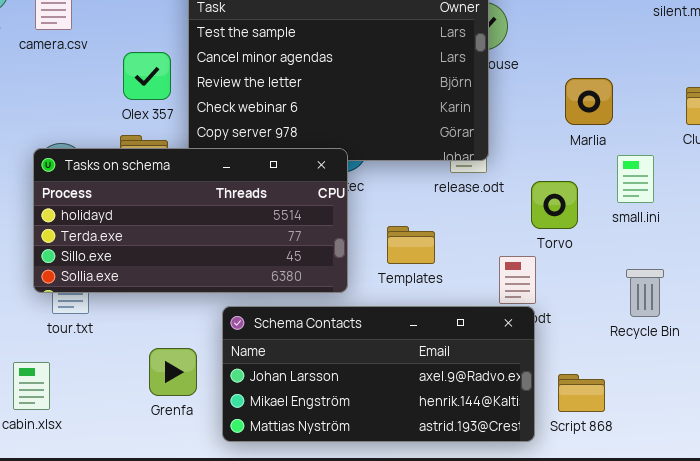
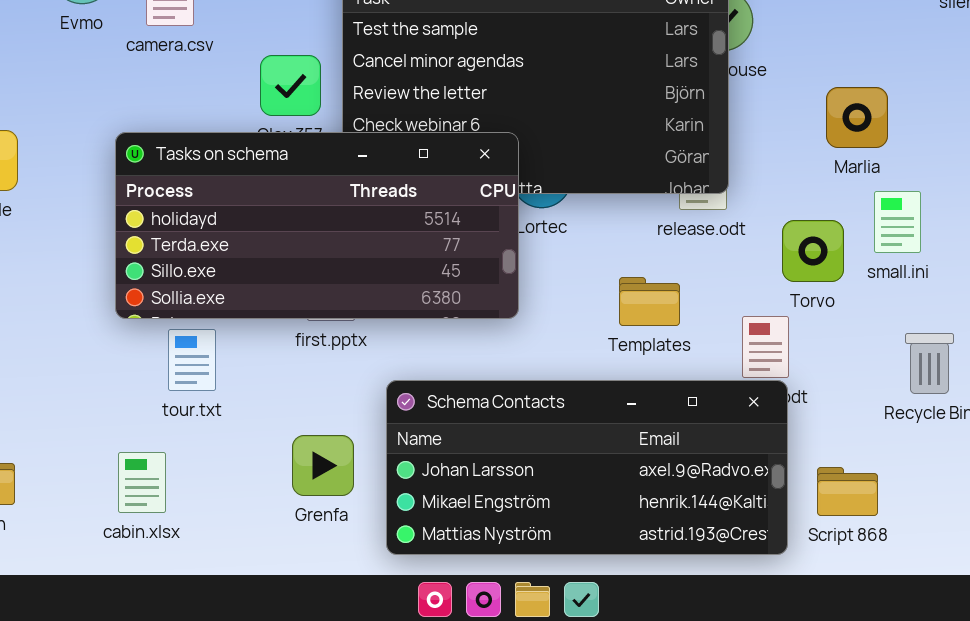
Tasks on schema: [33,148,348,293] -> [115,132,519,319], moved
small.ini: [617,155,654,203] -> [874,191,921,253], moved
Templates: [387,226,435,264] -> [619,277,680,326], moved

